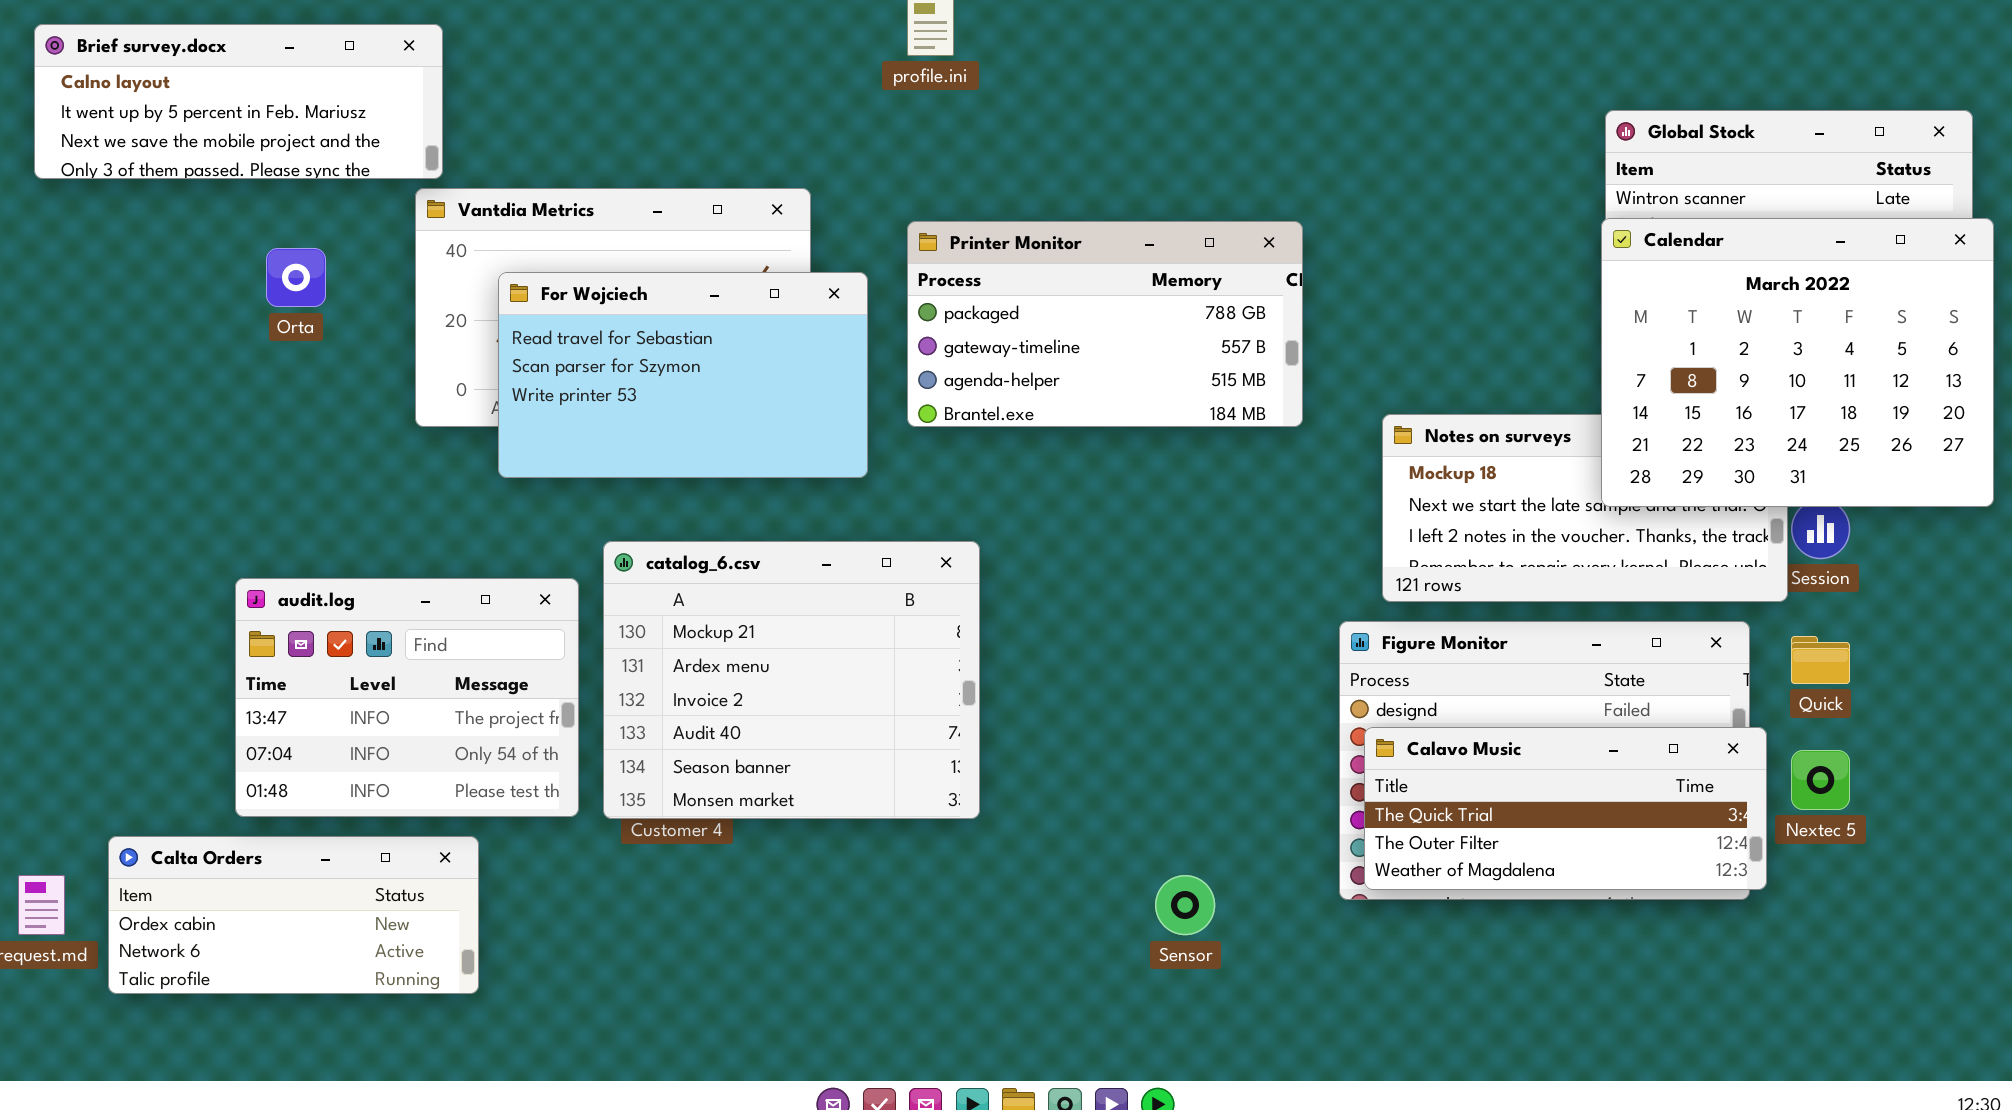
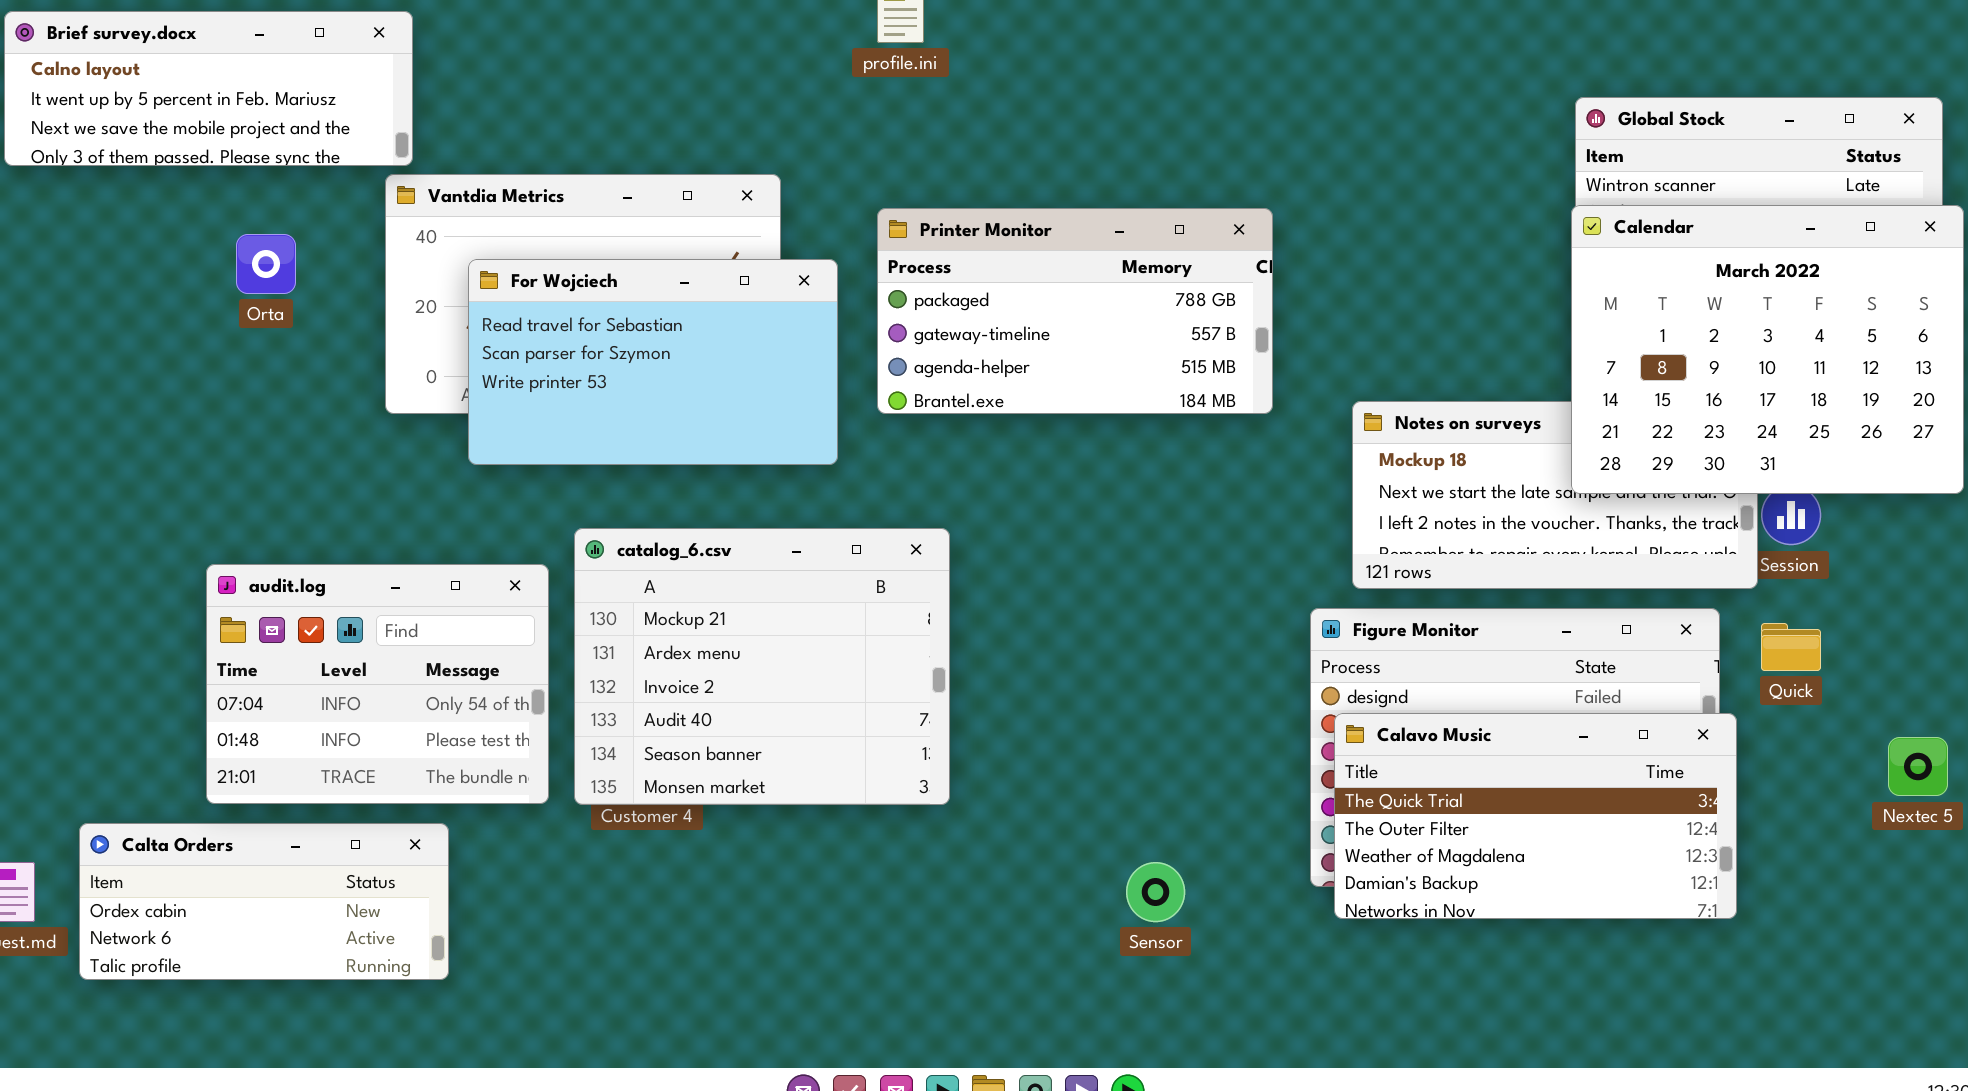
audit.log: [235,578,579,817] -> [206,564,549,804], scrolled down 1 row
Calavo Music: [1364,727,1767,890] -> [1334,713,1737,919], resized
Nextec 5: [1791,750,1850,810] -> [1888,737,1948,796], moved

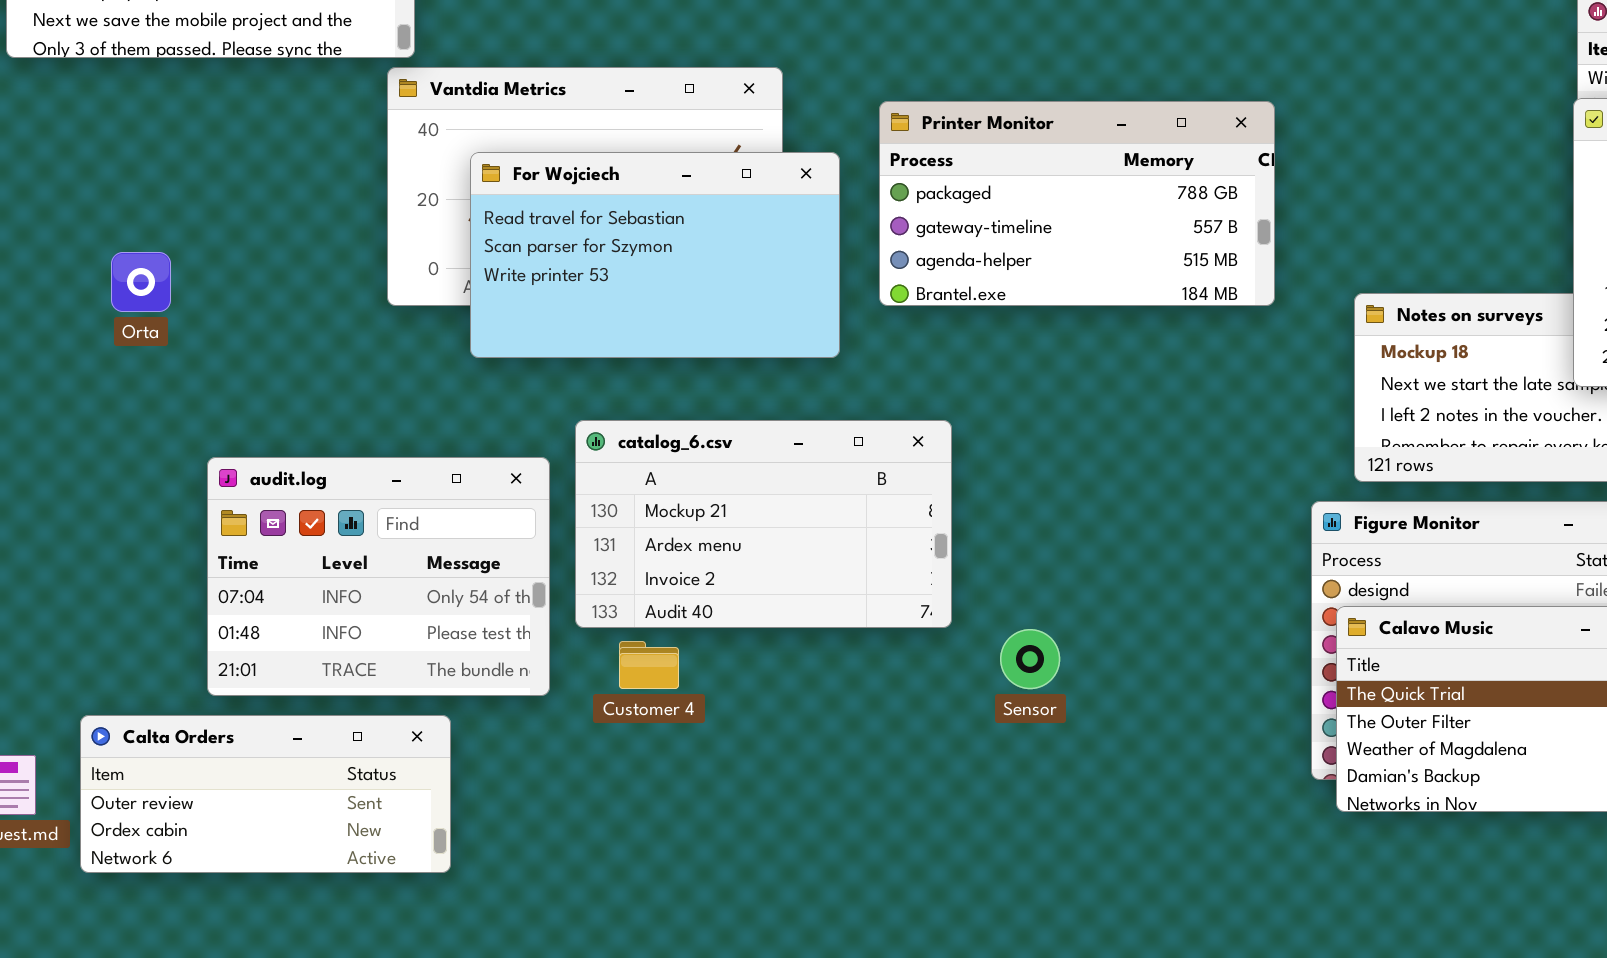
Orta: [236,234,296,294] -> [111,252,171,312], moved
catalog_6.csv: [574,528,950,805] -> [575,420,952,628], resized
Calta Orders: [79,823,449,980] -> [80,715,451,873], scrolled up 1 row
Sensor: [1126,862,1185,922] -> [1000,629,1060,689], moved

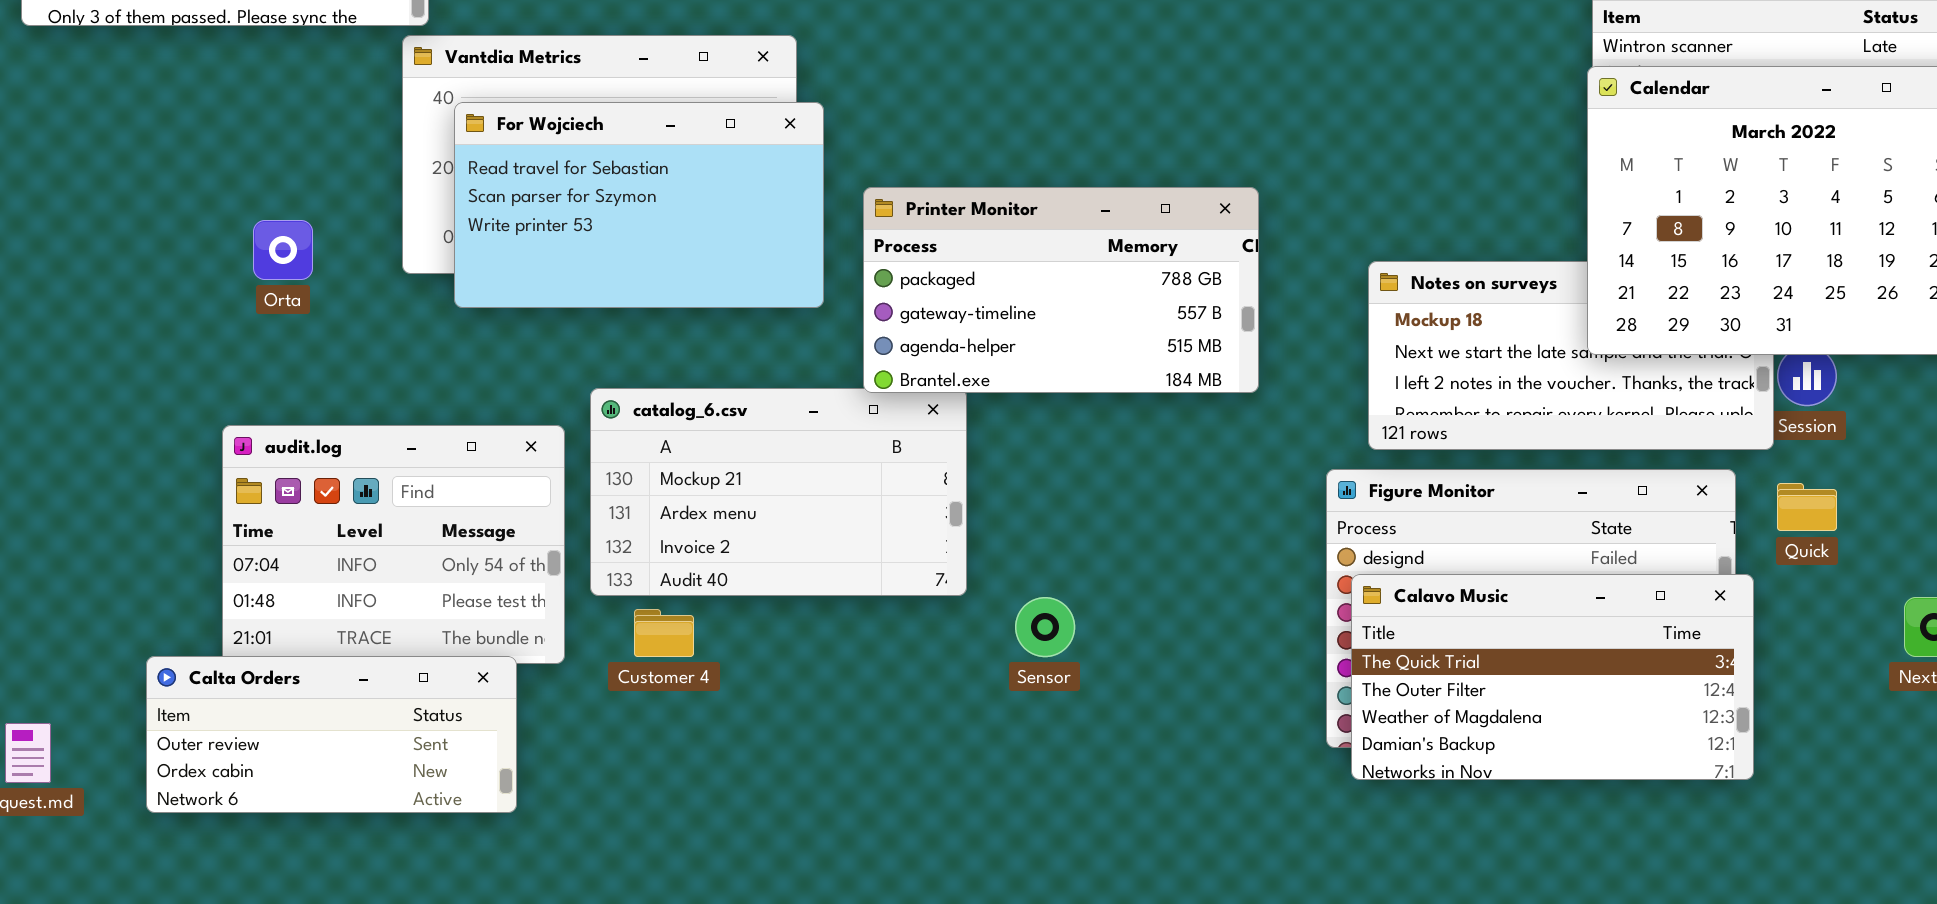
Printer Monitor: [879,101,1275,306] -> [863,187,1259,393], moved
For Wojciech: [470,152,840,358] -> [454,102,824,308], moved
Orta: [111,252,171,312] -> [253,220,313,280], moved
Calta Orders: [80,715,451,873] -> [146,656,517,813], moved

